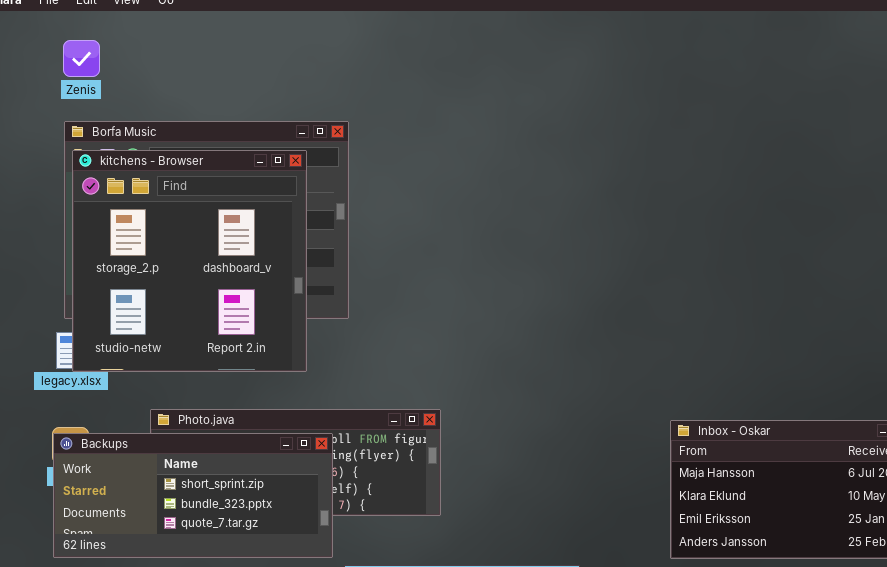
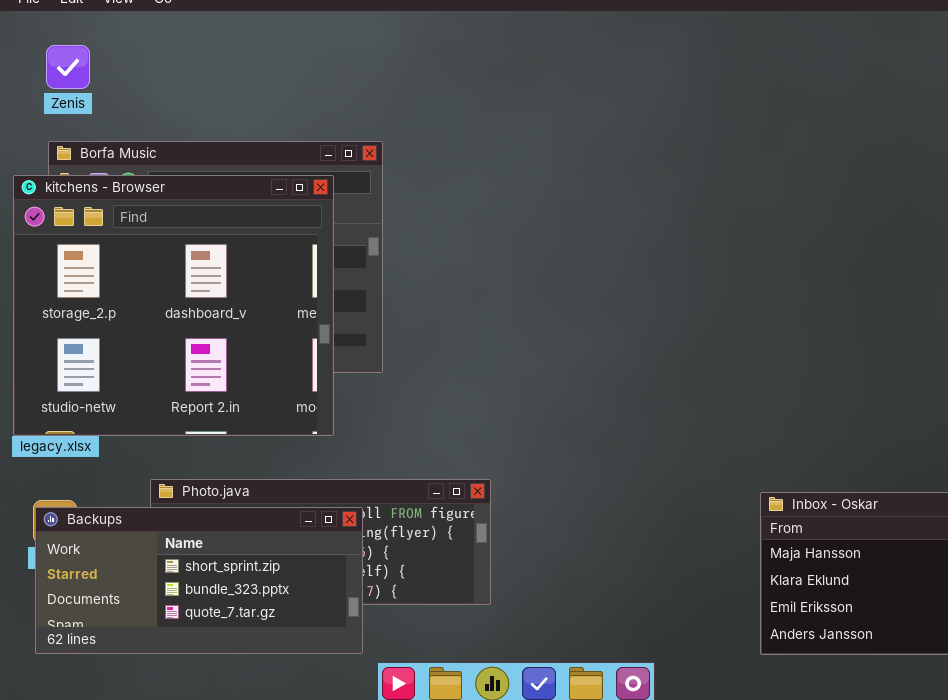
kitchens - Browser: [72,150,307,372] -> [13,175,334,436], resized

